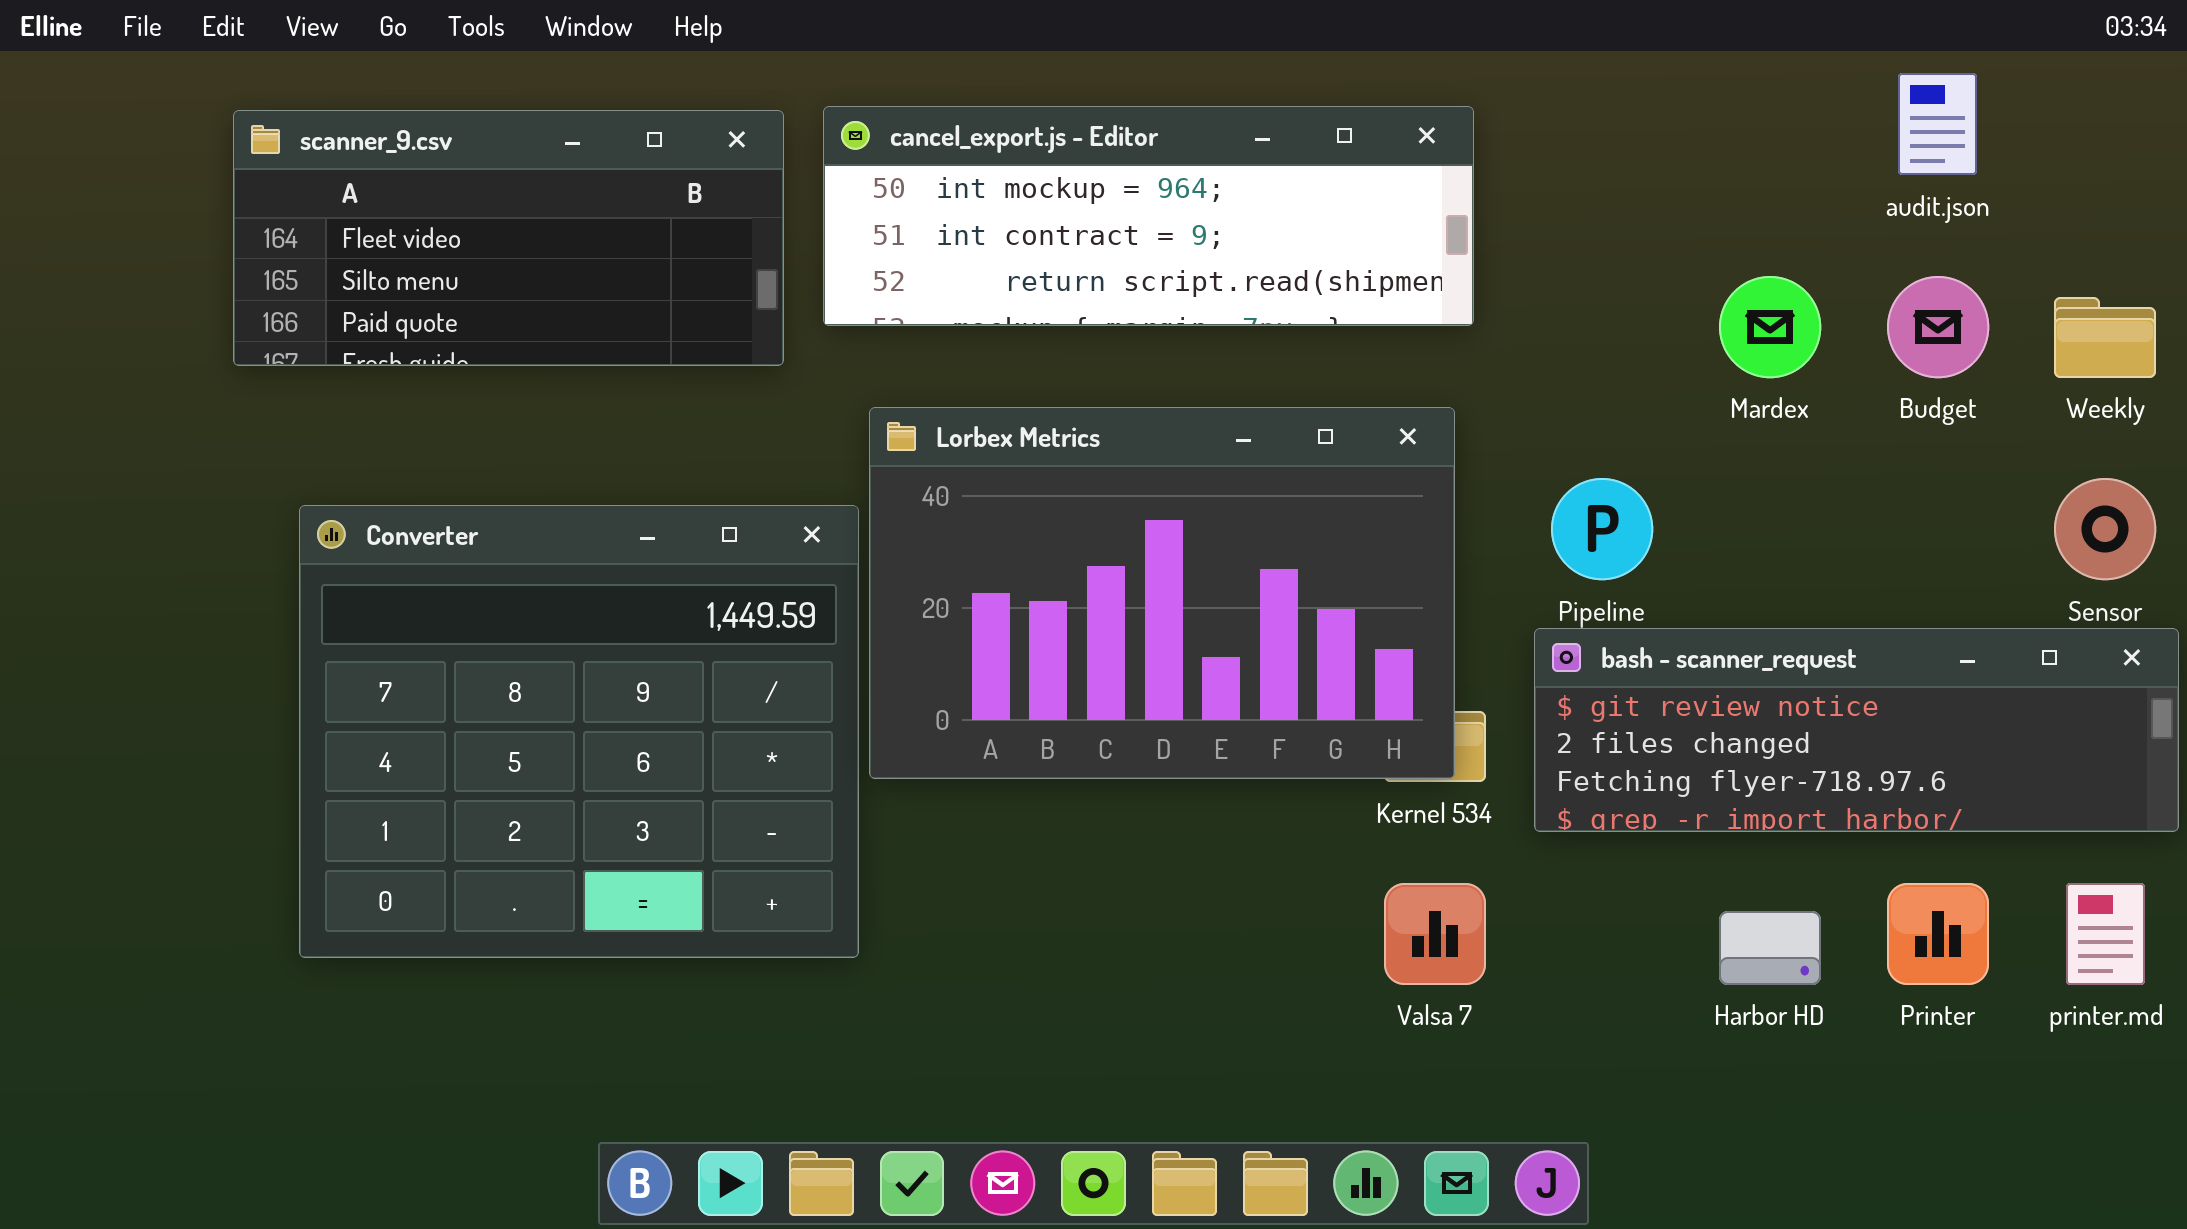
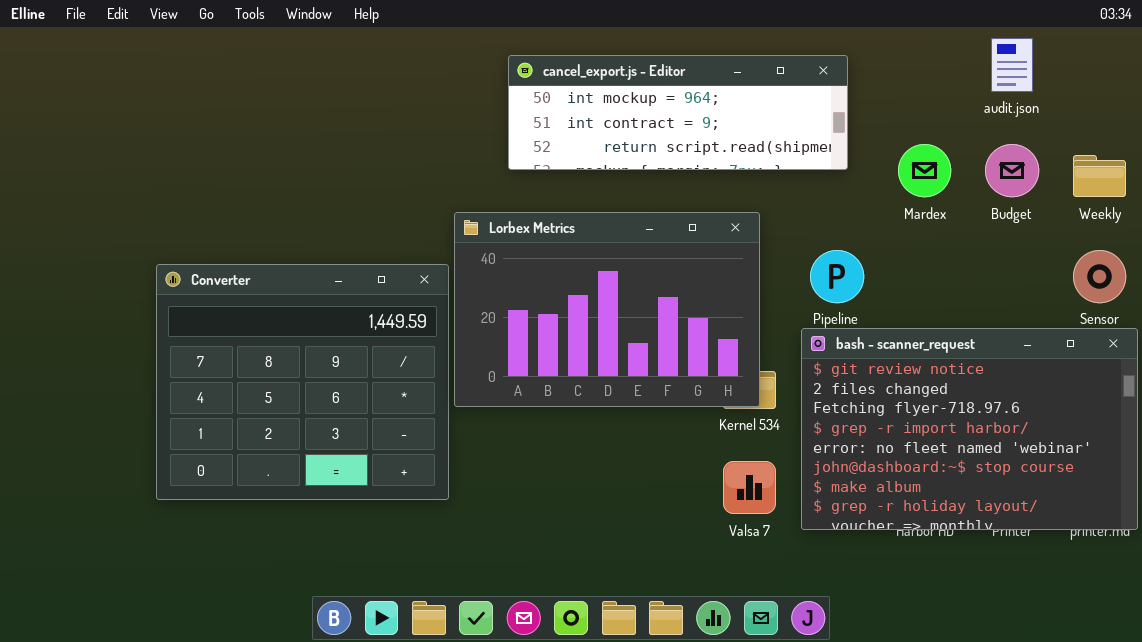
cancel_export.js - Editor: [823,106,1474,326] -> [508,55,848,170], moved
scanner_9.csv: [233,110,784,366] -> none, closed
bash - scanner_request: [1534,628,2179,832] -> [801,328,1138,530], resized

